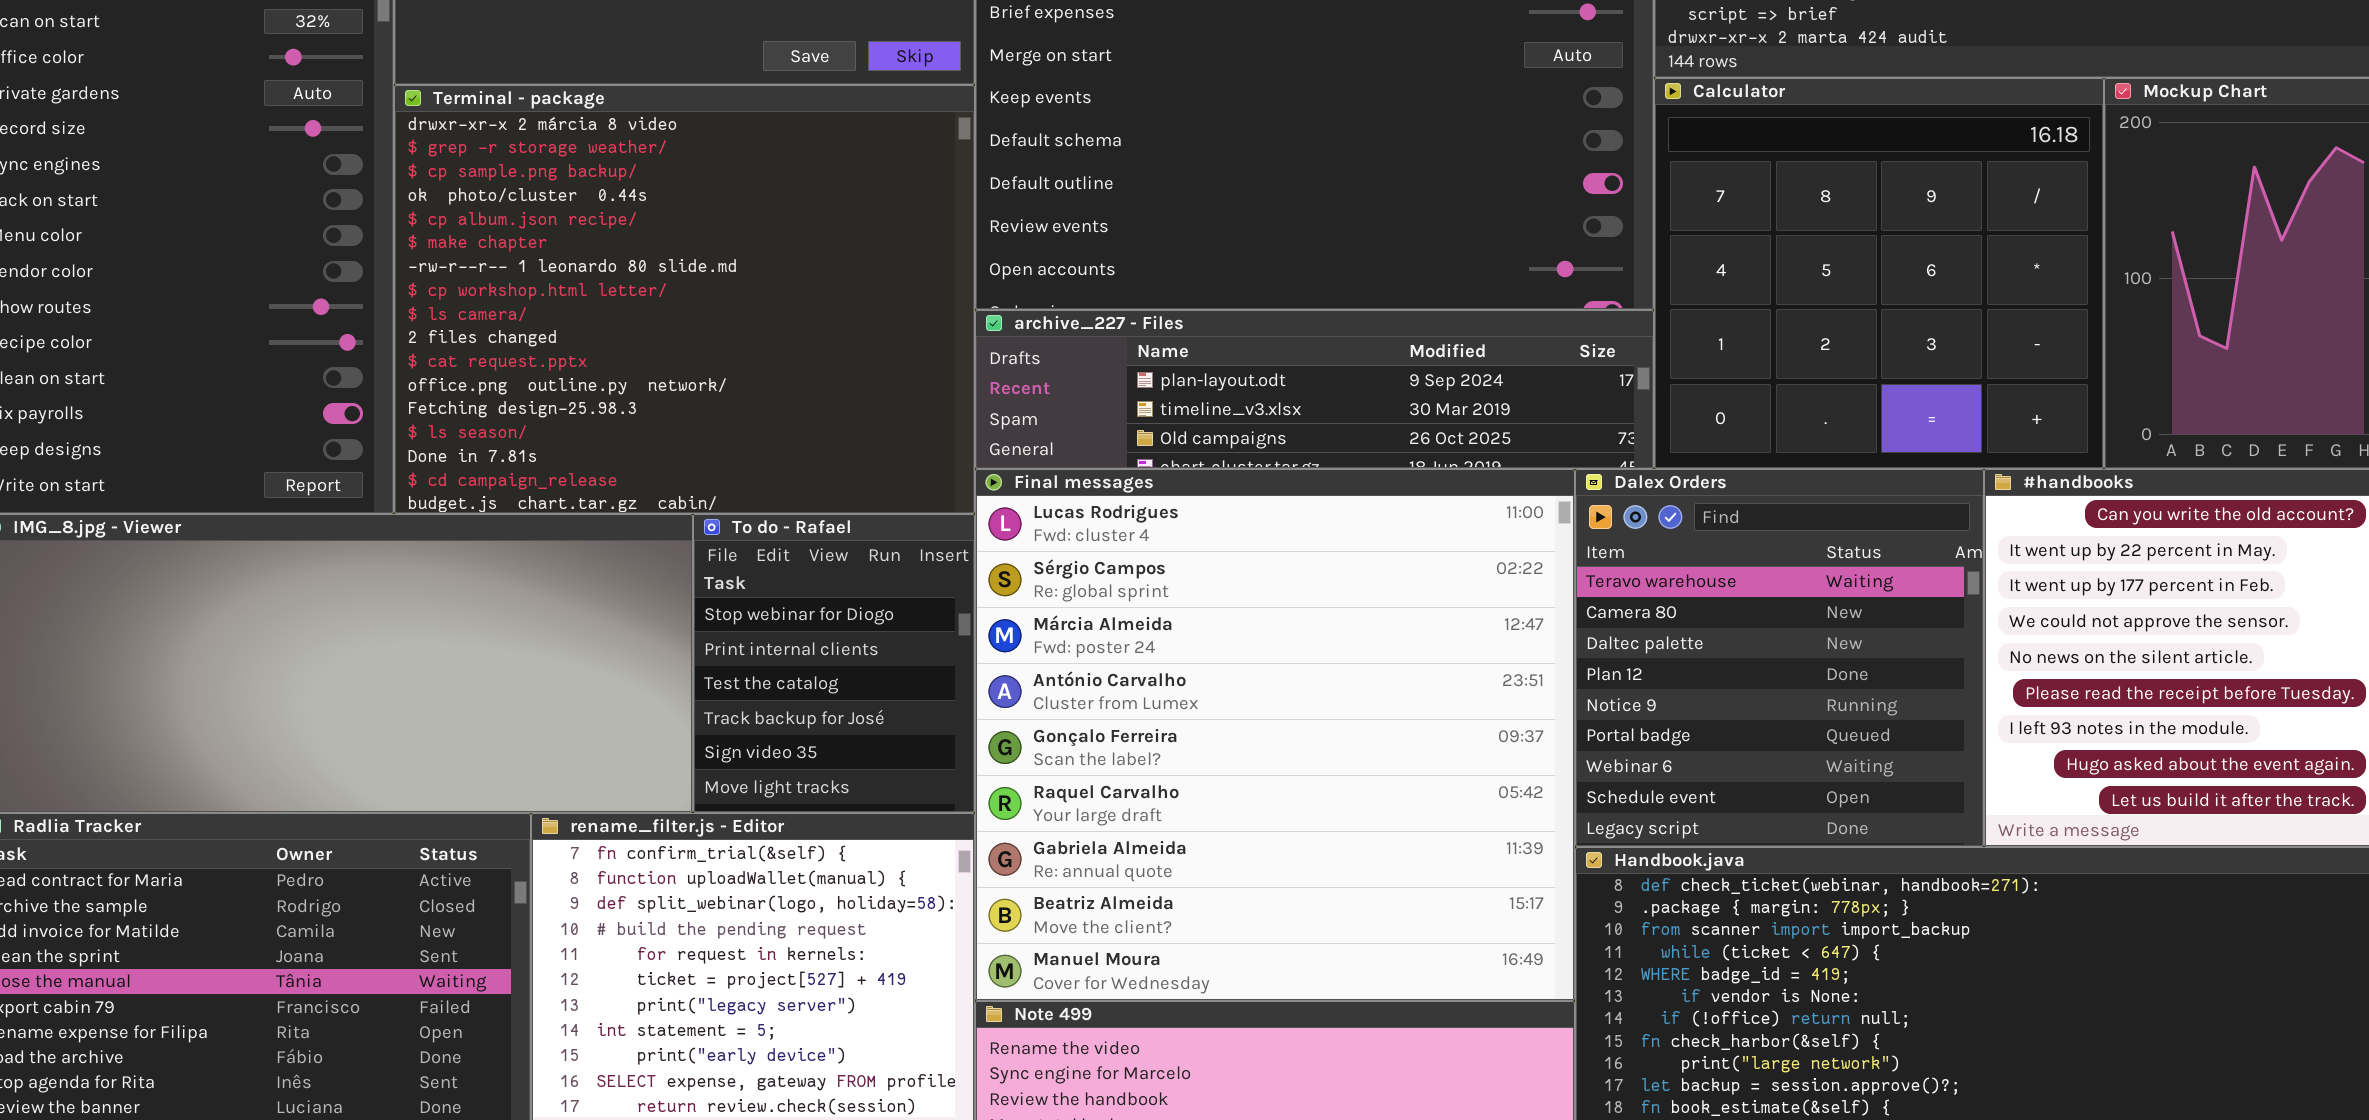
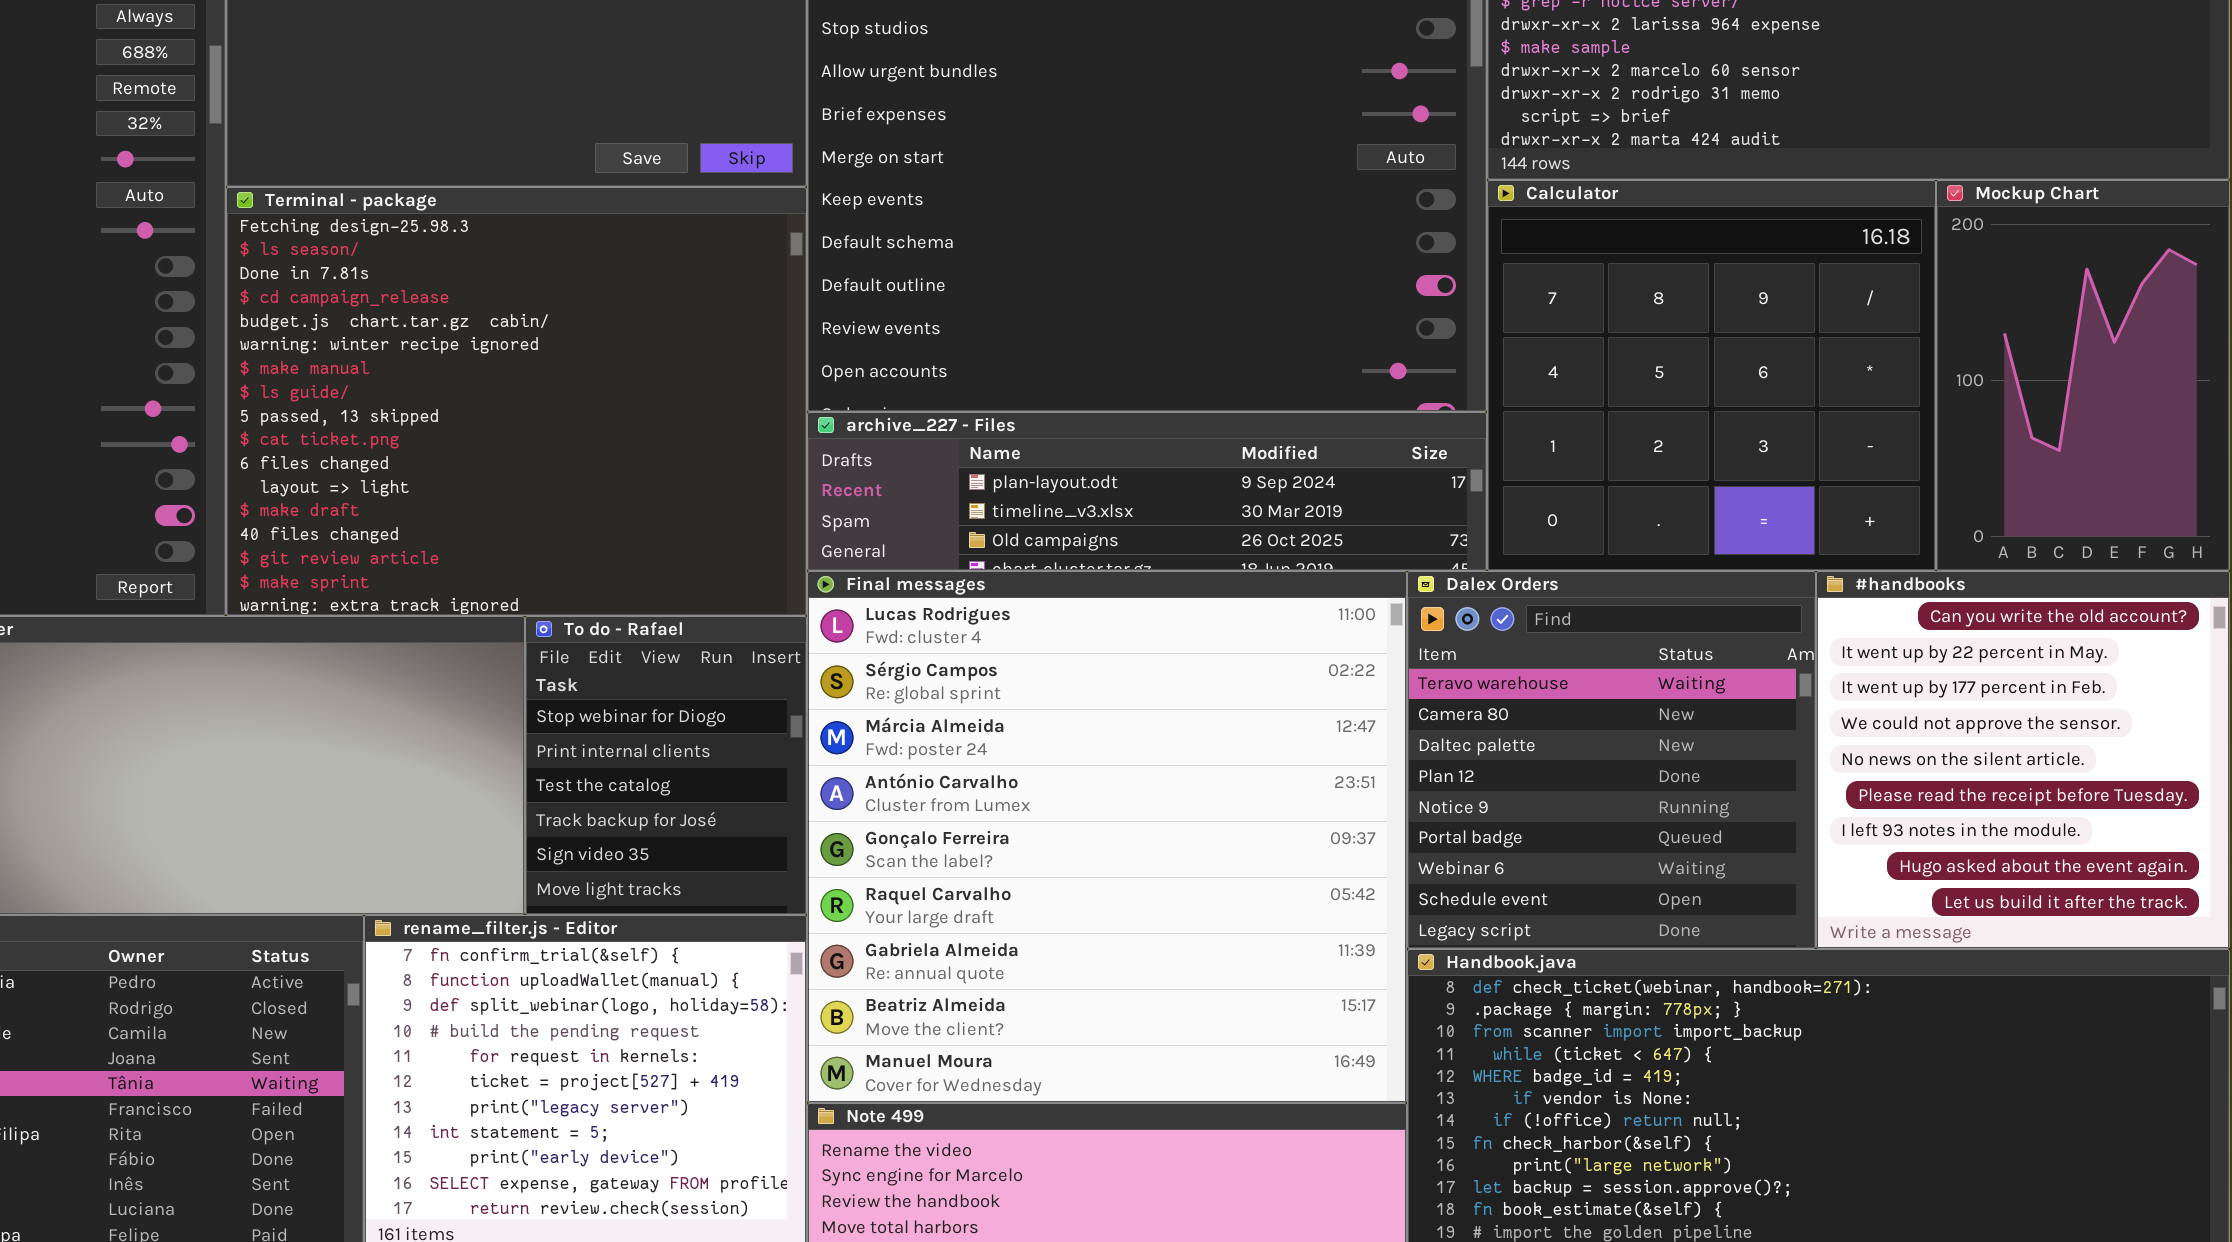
Terminal - package: [394,85,975,514] -> [226,187,807,616], scrolled down 12 rows

